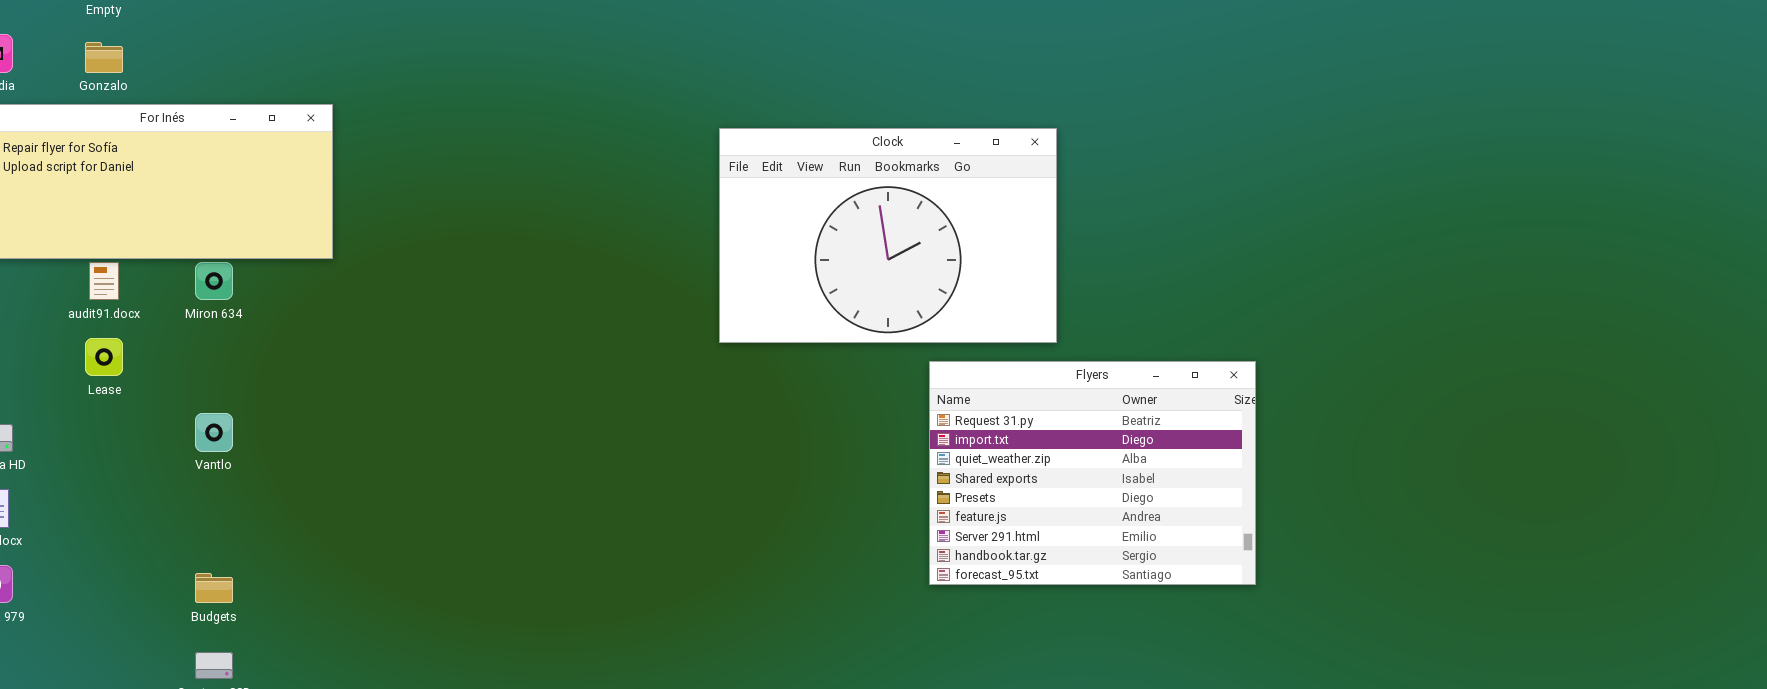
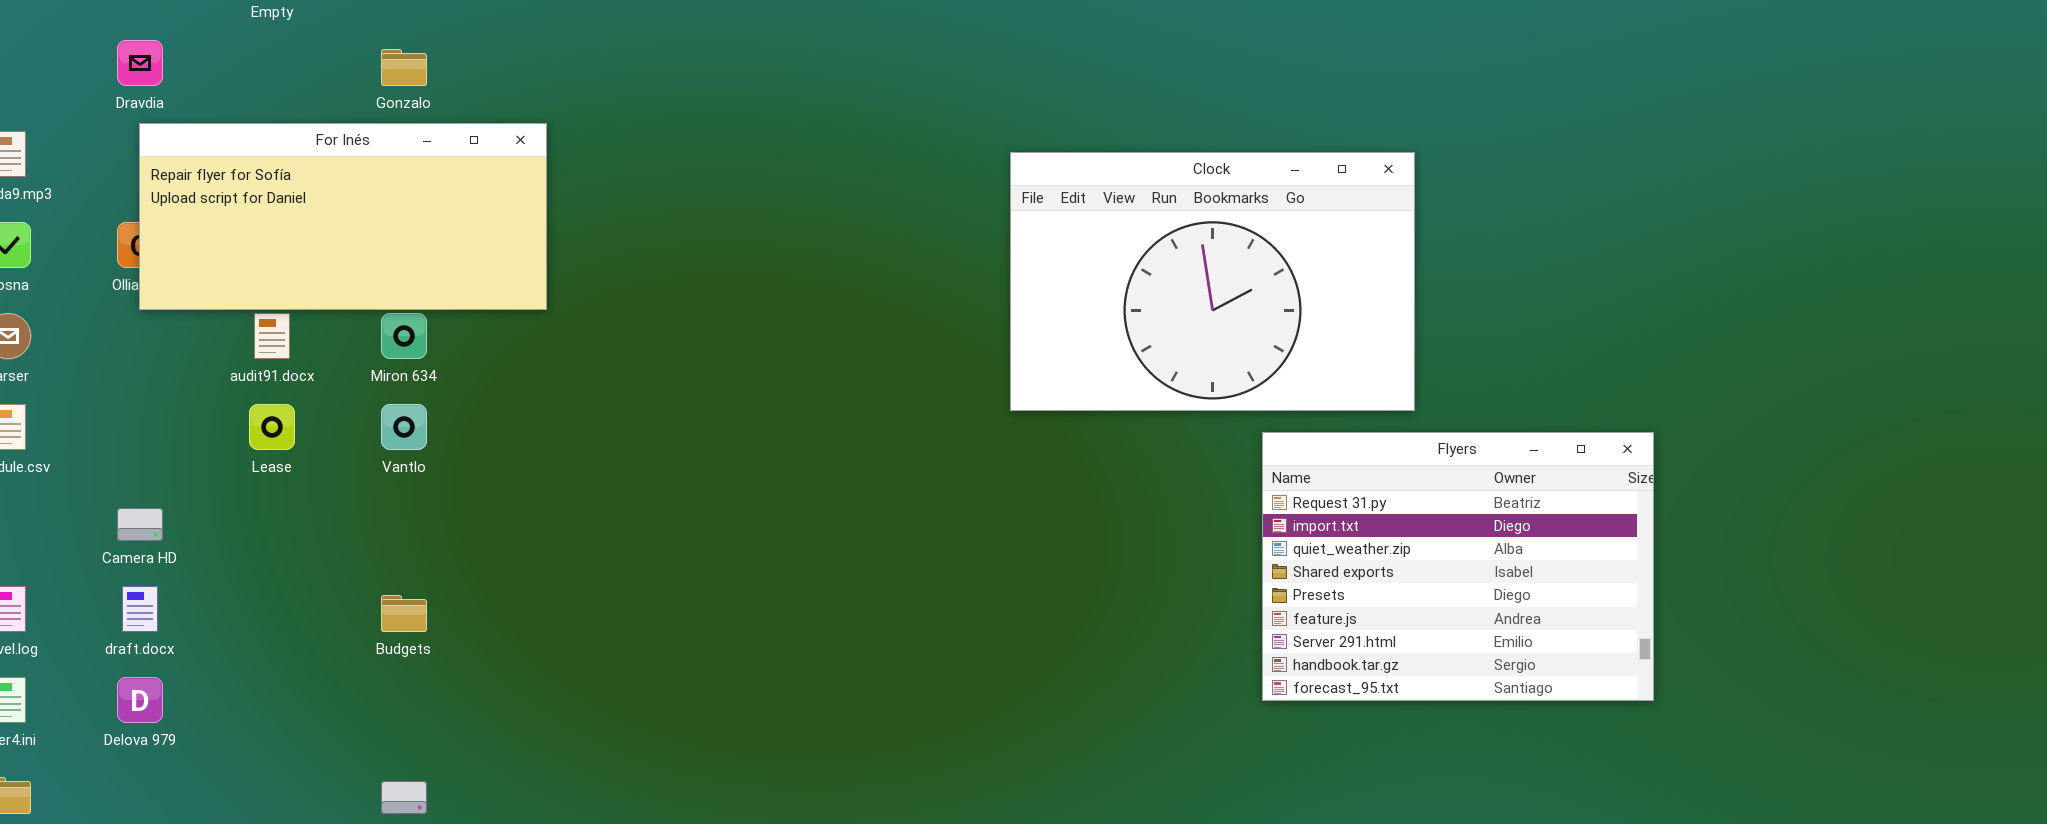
Gonzalo: [85,42,123,73] -> [381,49,427,86], moved
Vantlo: [195,413,233,452] -> [381,404,427,450], moved
Budgets: [195,573,233,603] -> [381,595,427,632], moved

